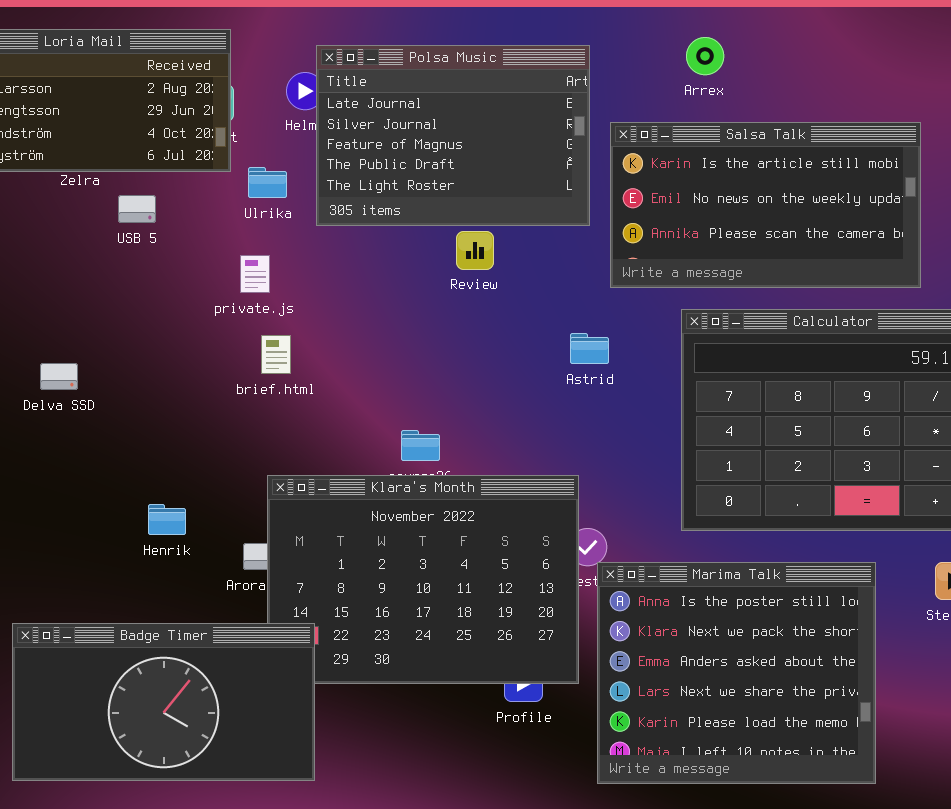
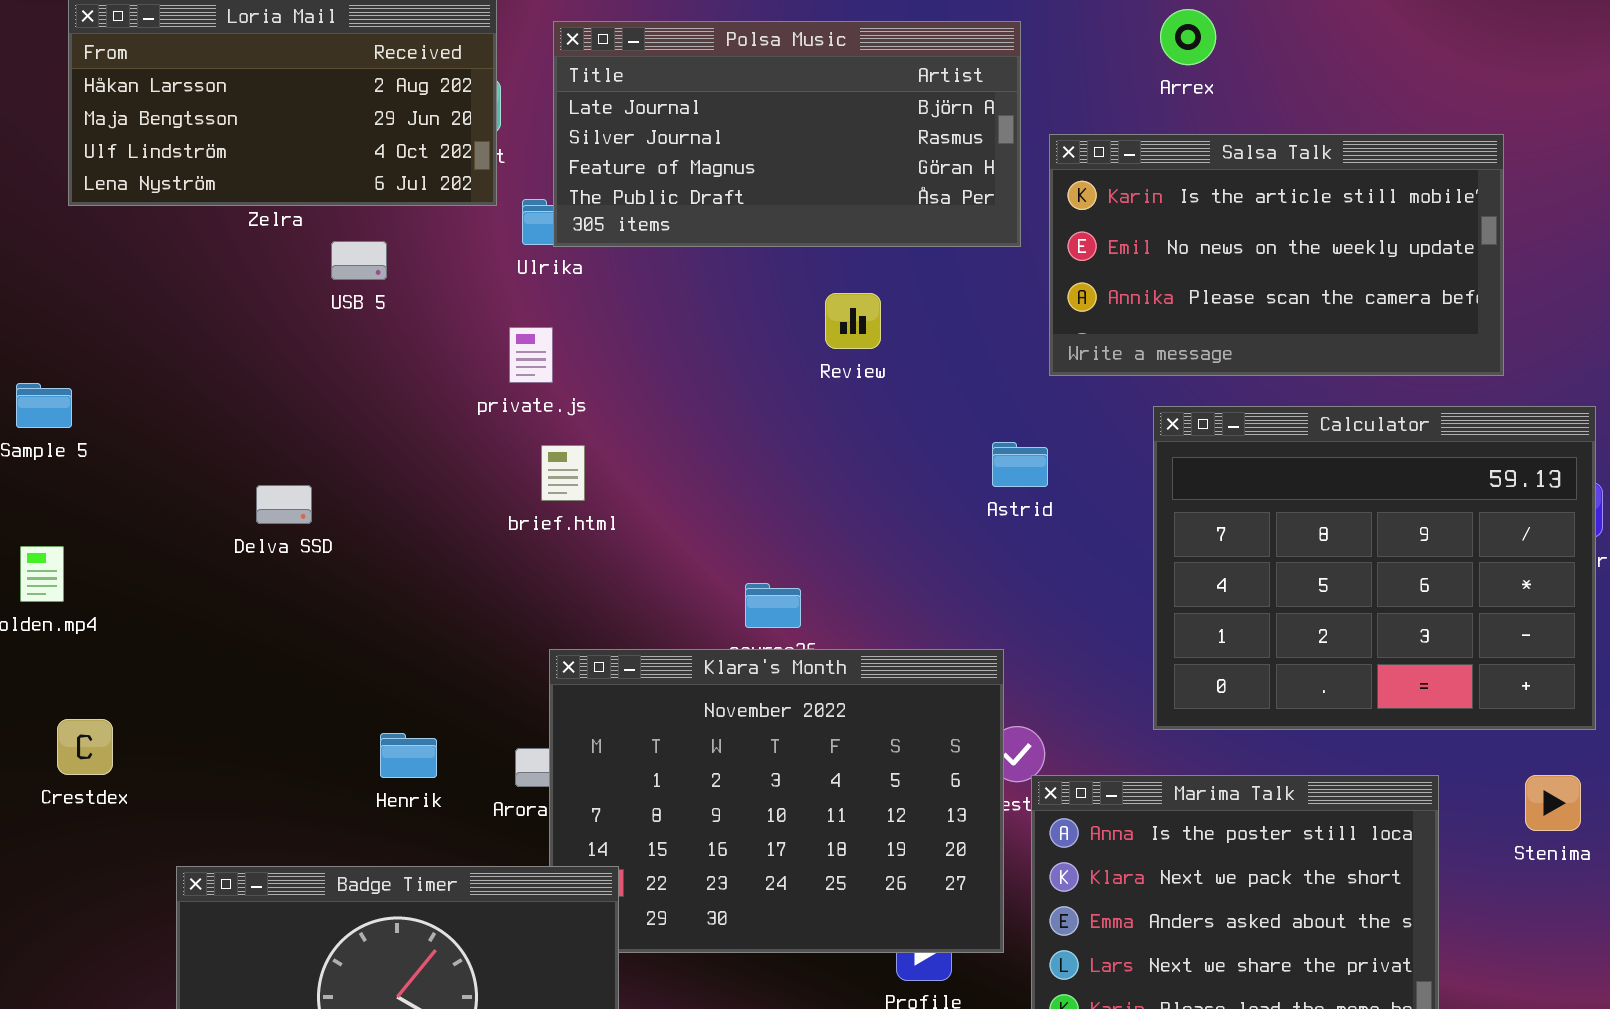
Polsa Music: [316,45,590,226] -> [553,21,1021,247], resized
Delva SSD: [40,363,78,390] -> [256,485,312,524], moved
Henrik: [148,504,186,535] -> [380,733,437,778], moved

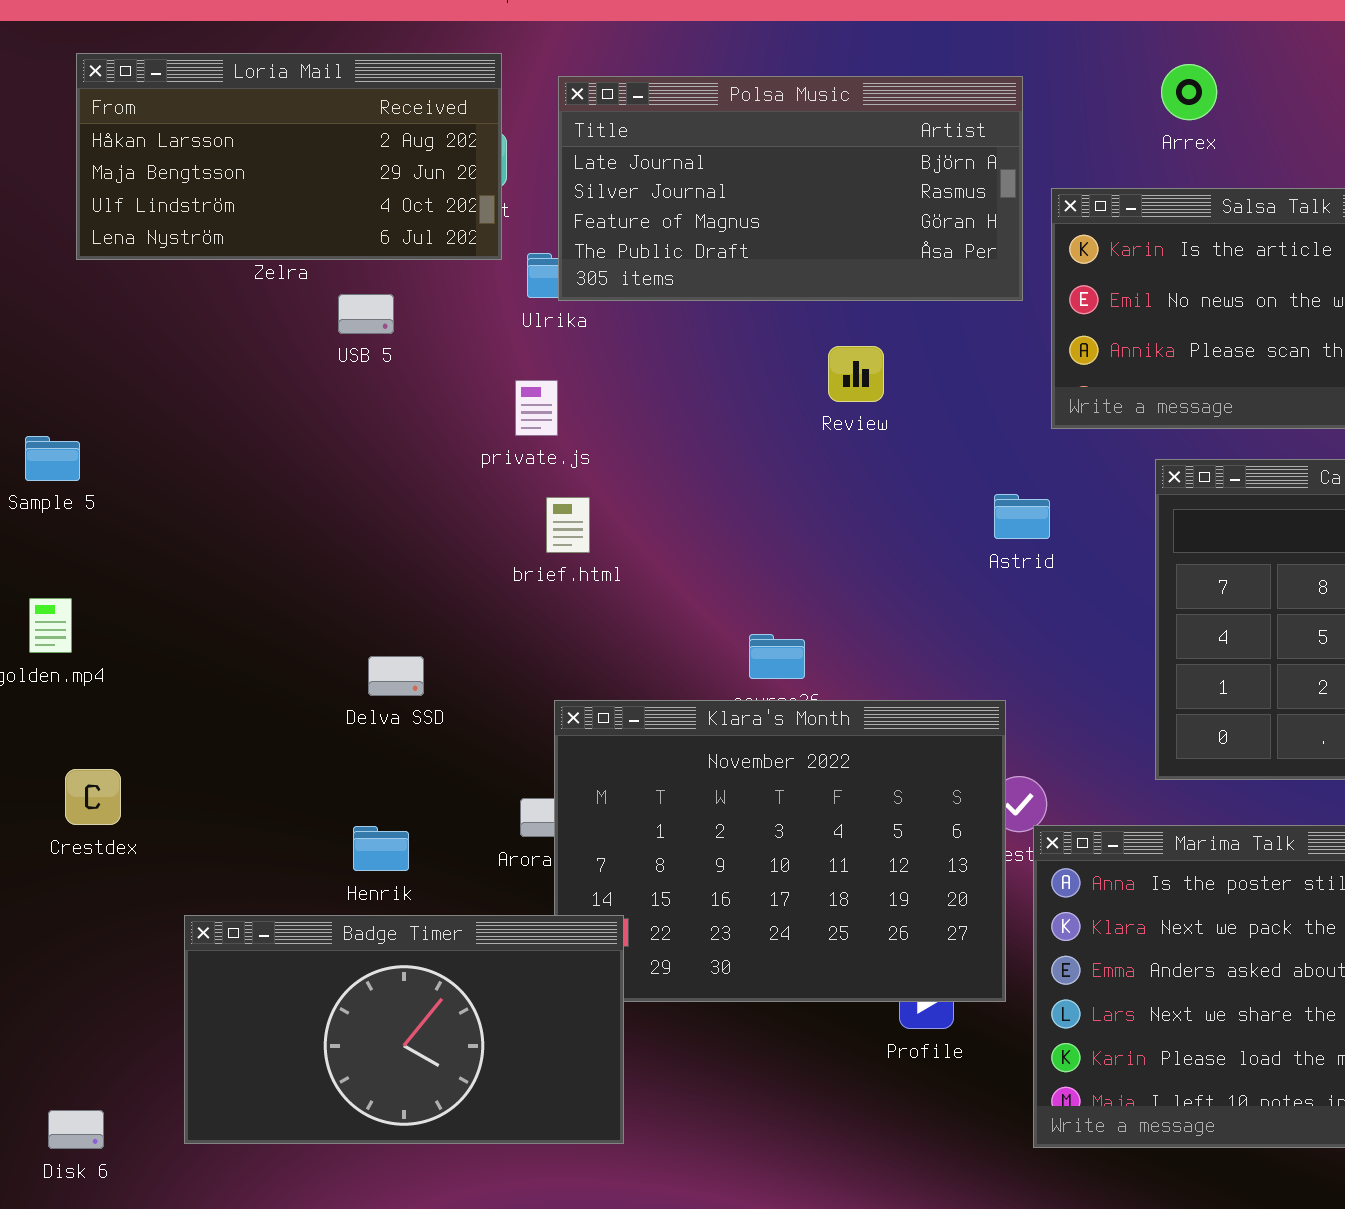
Delva SSD: [256,485,312,524] -> [368,656,424,696], moved
Henrik: [380,733,437,778] -> [353,826,409,871], moved

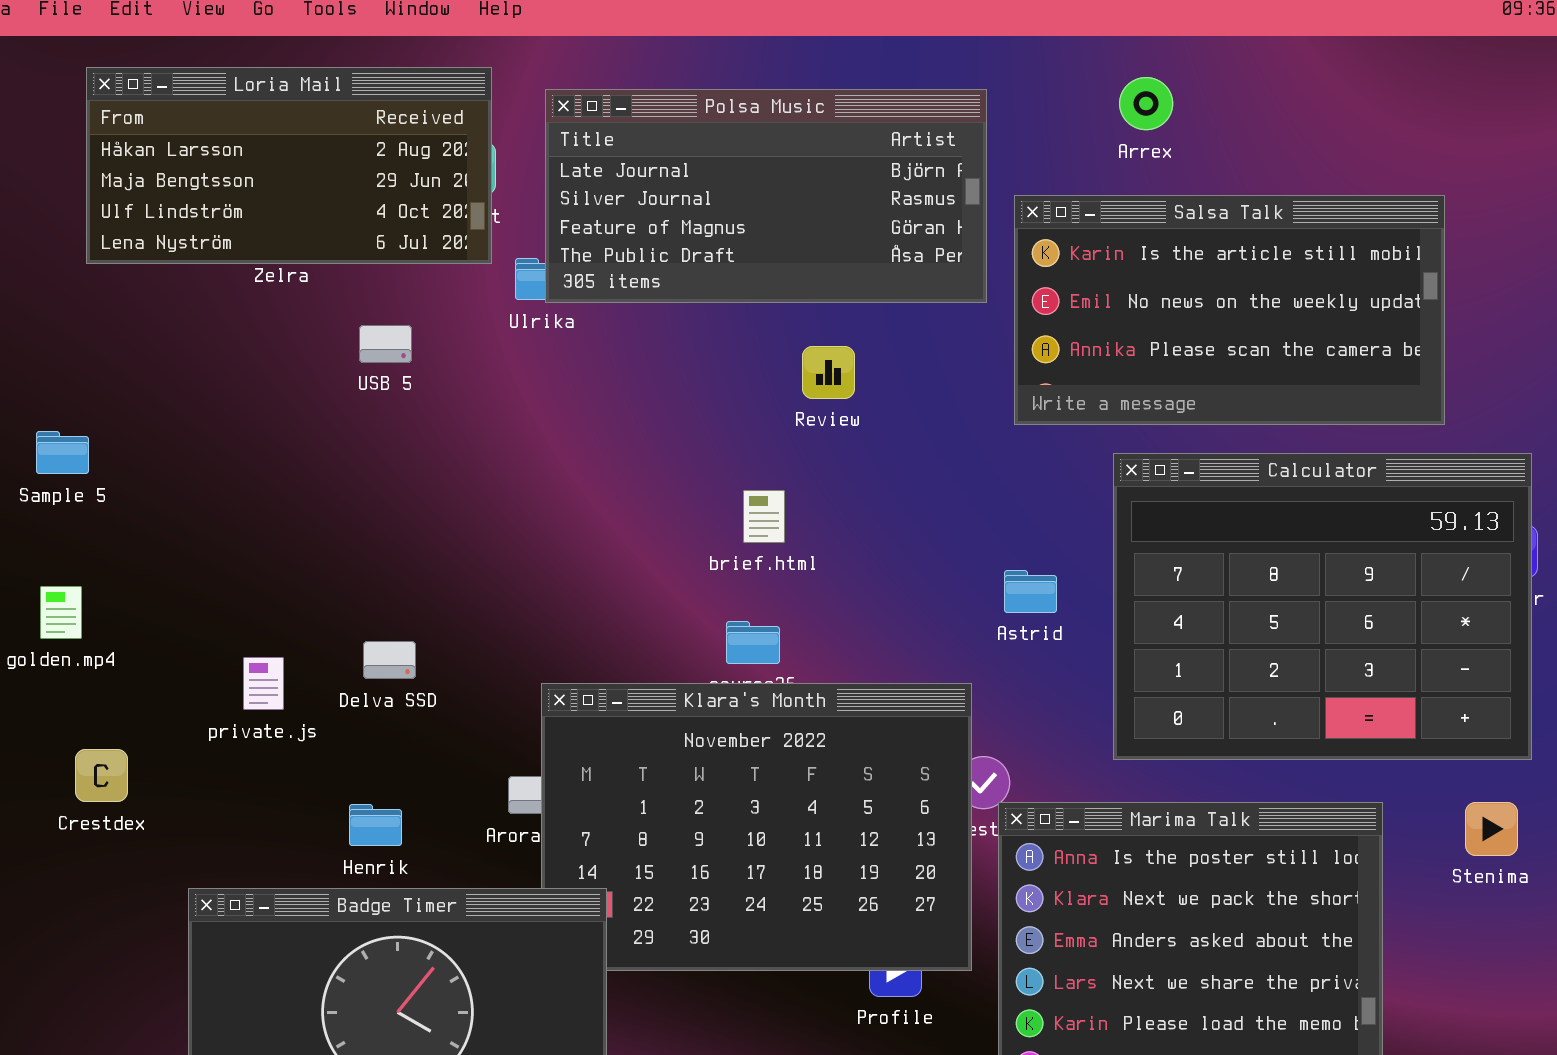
USB 5: [338,294,394,334] -> [359,325,412,363], moved
private.js: [515,380,558,436] -> [243,657,284,710], moved
Astrid: [994,494,1050,539] -> [1004,570,1057,613], moved
brief.html: [546,497,590,553] -> [743,490,785,543], moved

